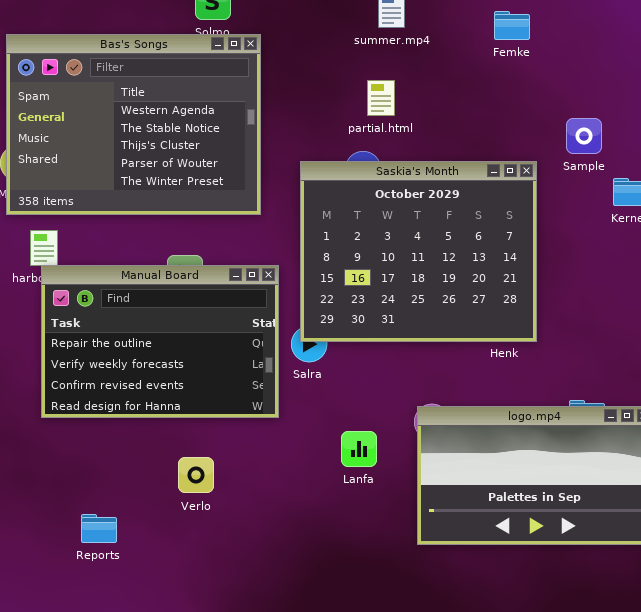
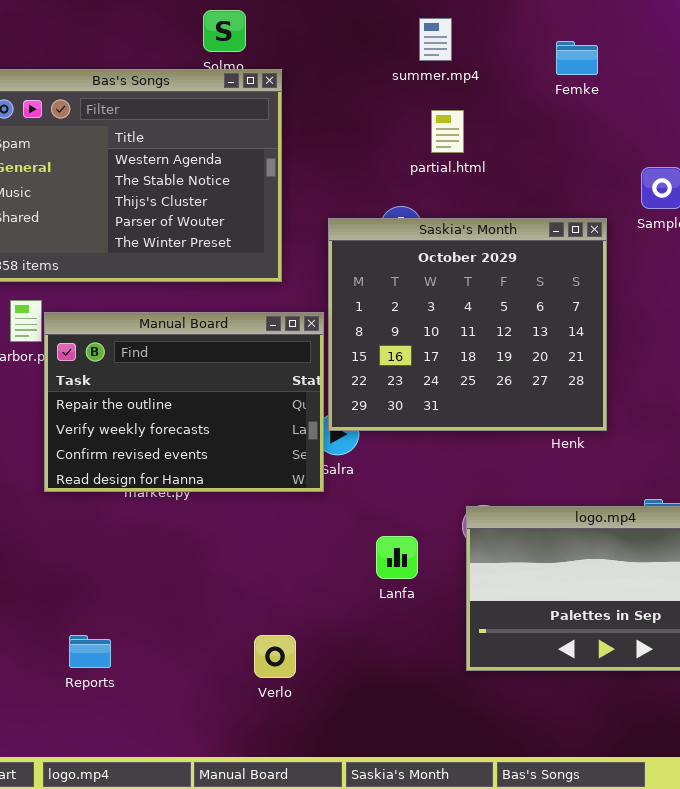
partial.html: [367,80,395,116] -> [431,110,464,153], moved
Manual Board: [41,265,279,418] -> [44,312,324,492], moved
Verlo: [178,457,214,493] -> [254,635,296,678], moved

